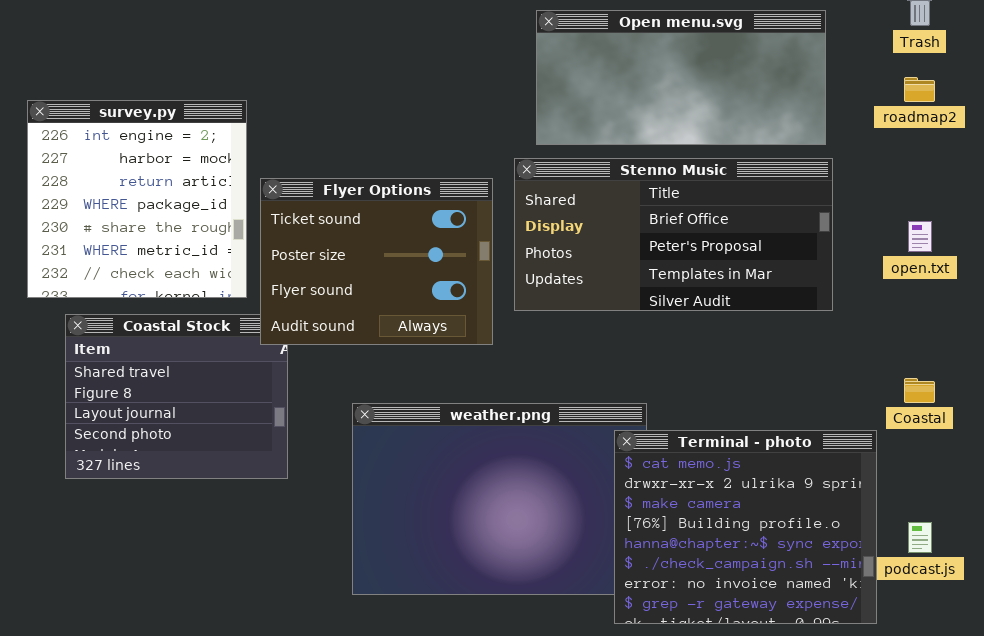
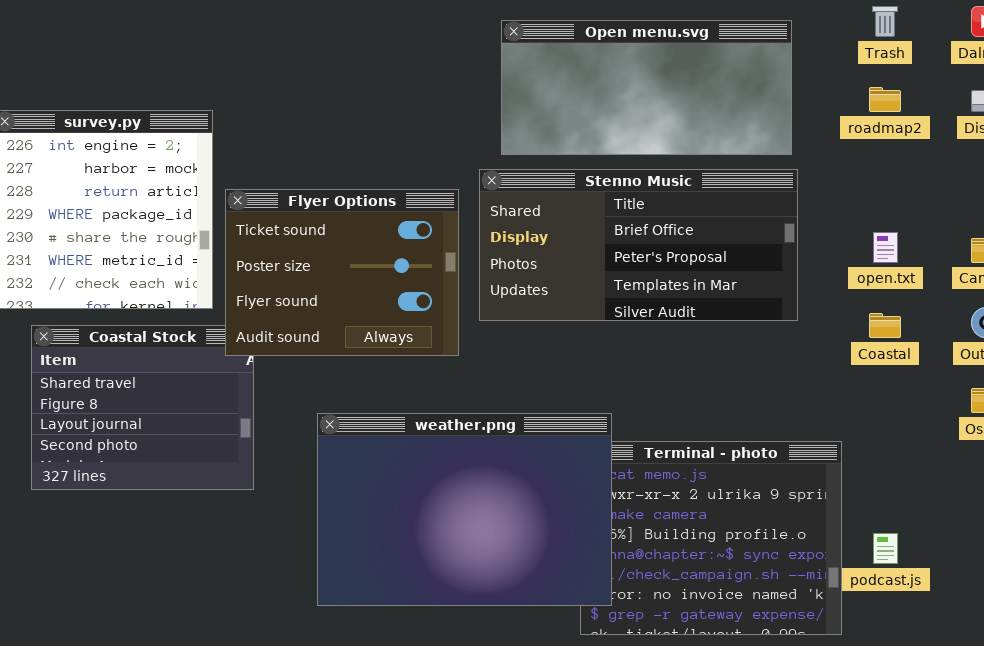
Coastal: [904,378,935,403] -> [869,313,901,338], moved
weather.png: [352,403,647,595] -> [317,413,612,606], raised

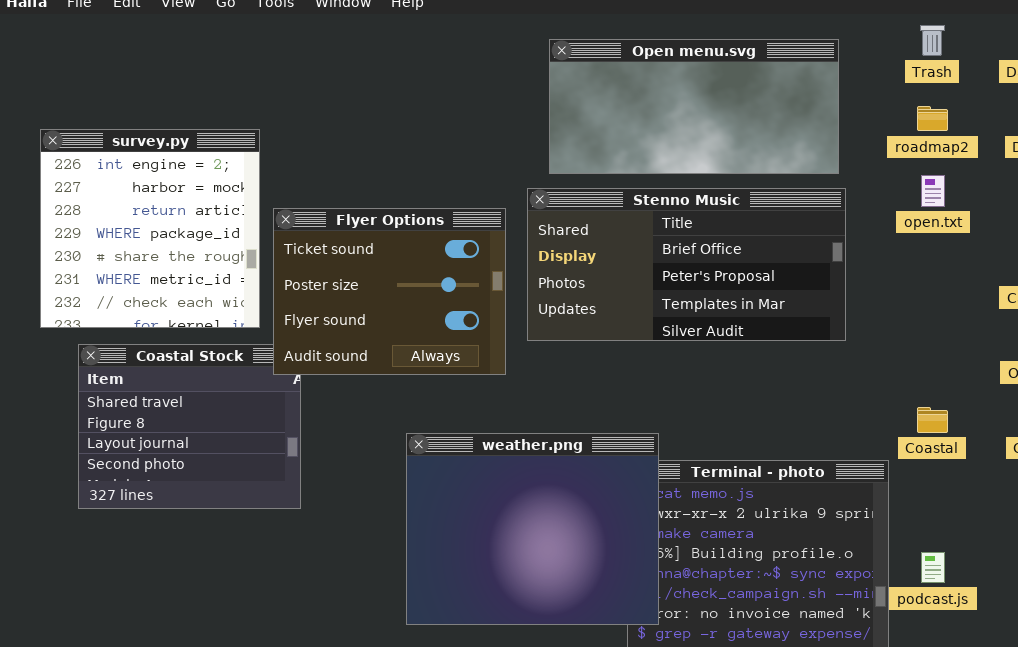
open.txt: [873,232,898,263] -> [921,175,945,207], moved
Coastal: [869,313,901,338] -> [917,407,948,433], moved
weather.png: [317,413,612,606] -> [406,433,659,625], resized

